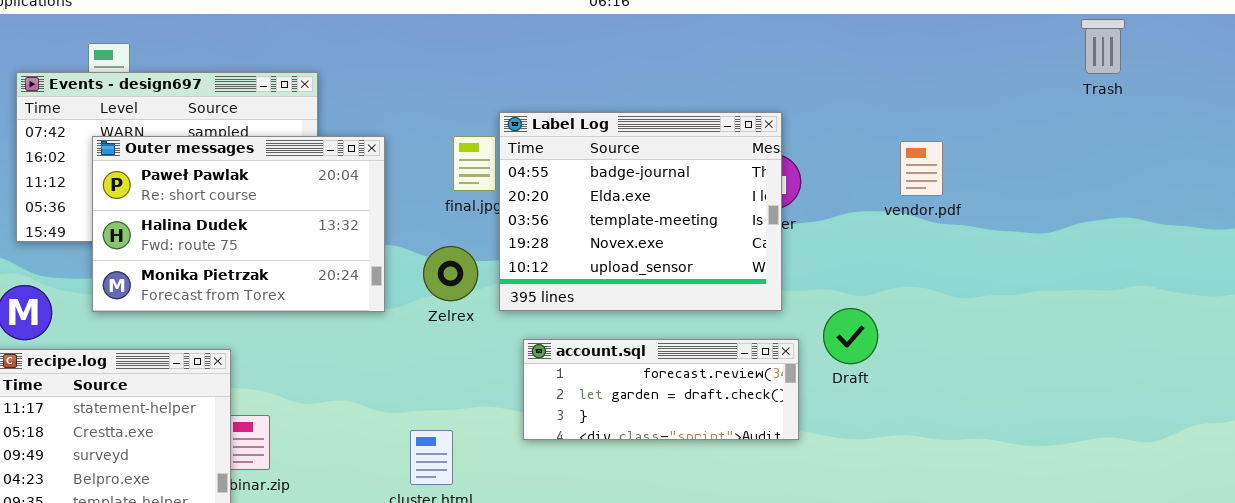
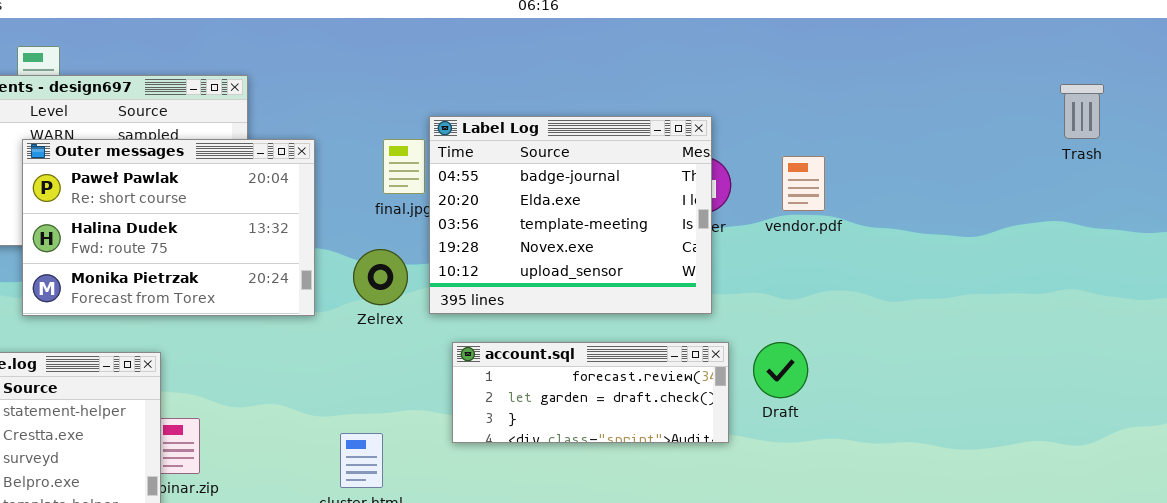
Trash: [1081,19,1125,74] -> [1060,84,1104,139], moved
vendor.pdf: [900,141,943,196] -> [782,156,825,211], moved
Draft: [823,308,878,364] -> [753,342,808,398], moved

